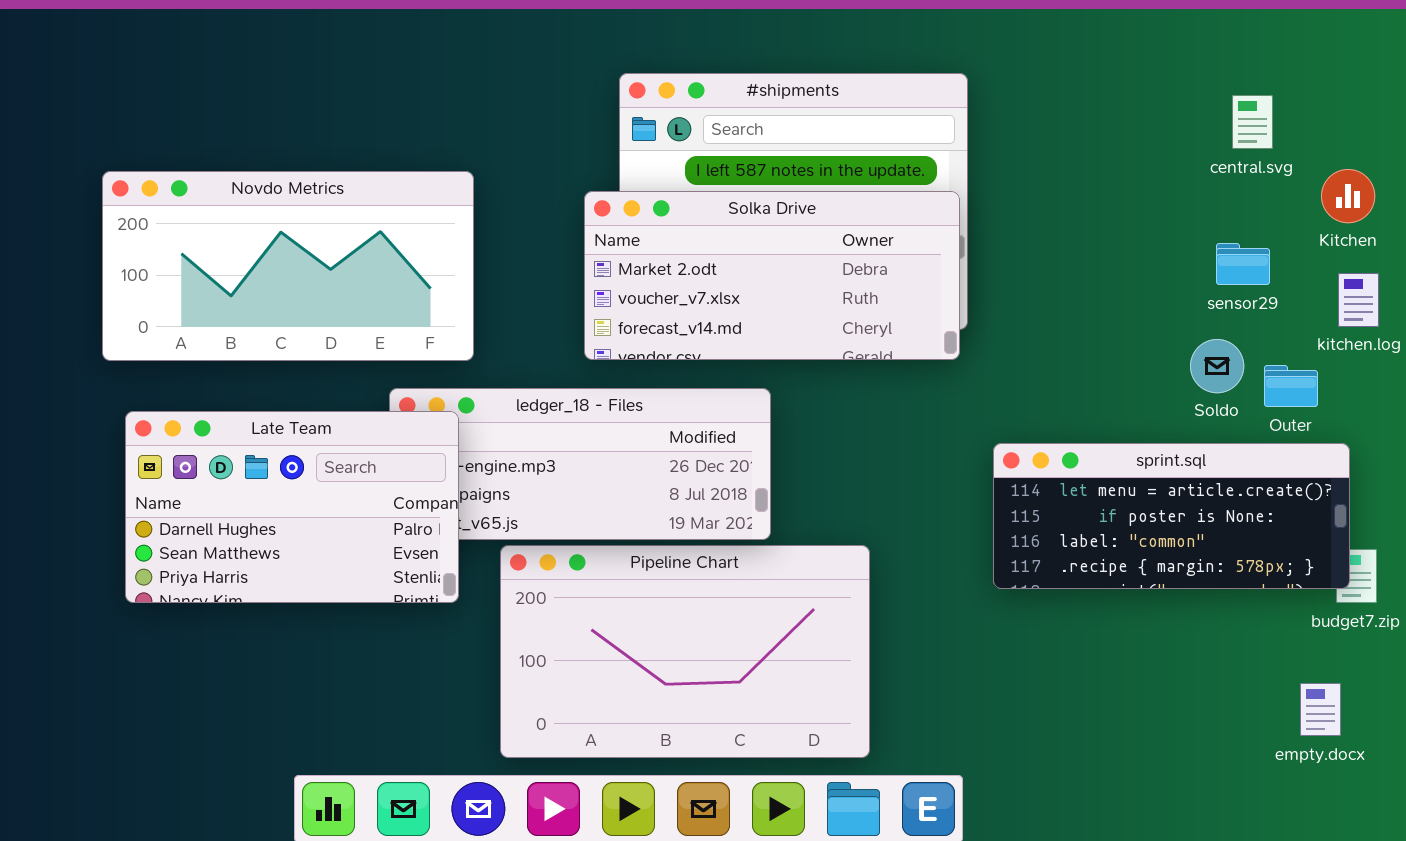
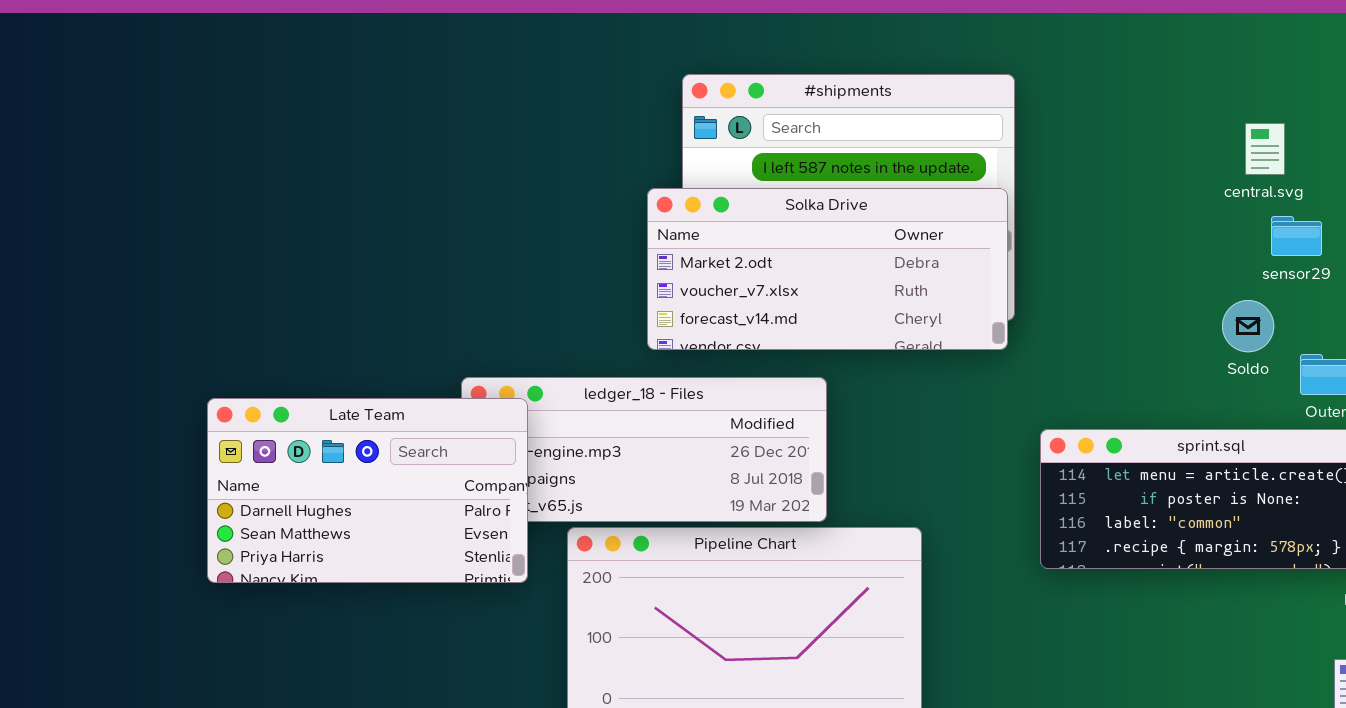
central.svg: [1232,95,1273,149] -> [1245,123,1285,175], moved
Novdo Metrics: [102,171,474,361] -> none, closed
sensor29: [1216,243,1270,285] -> [1271,216,1322,256], moved
Soldo: [1190,339,1244,393] -> [1222,300,1274,352], moved

